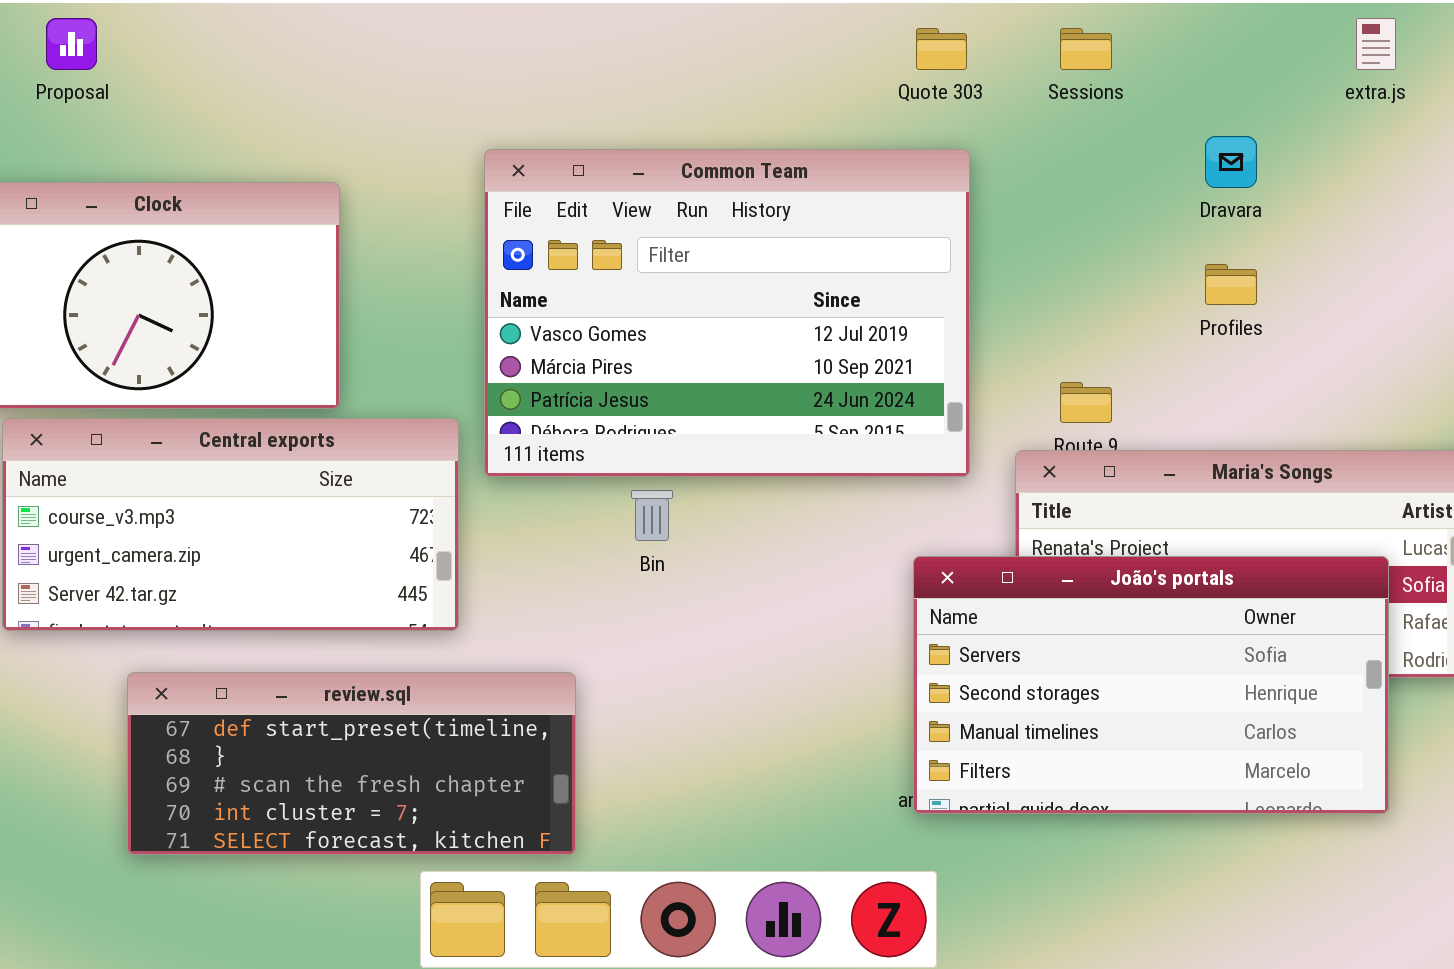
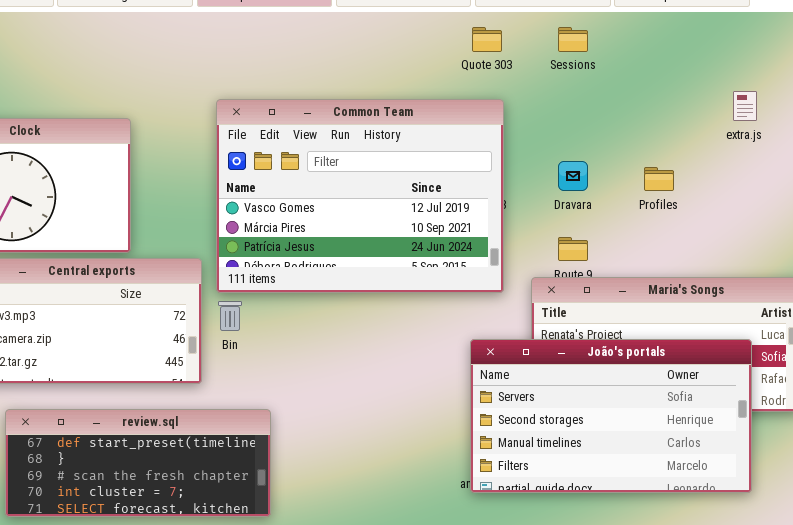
extra.js: [1356,18,1396,70] -> [733,91,757,121], moved
Dravara: [1205,136,1257,188] -> [558,161,588,191], moved
Bin: [631,490,673,541] -> [218,301,242,331], moved

